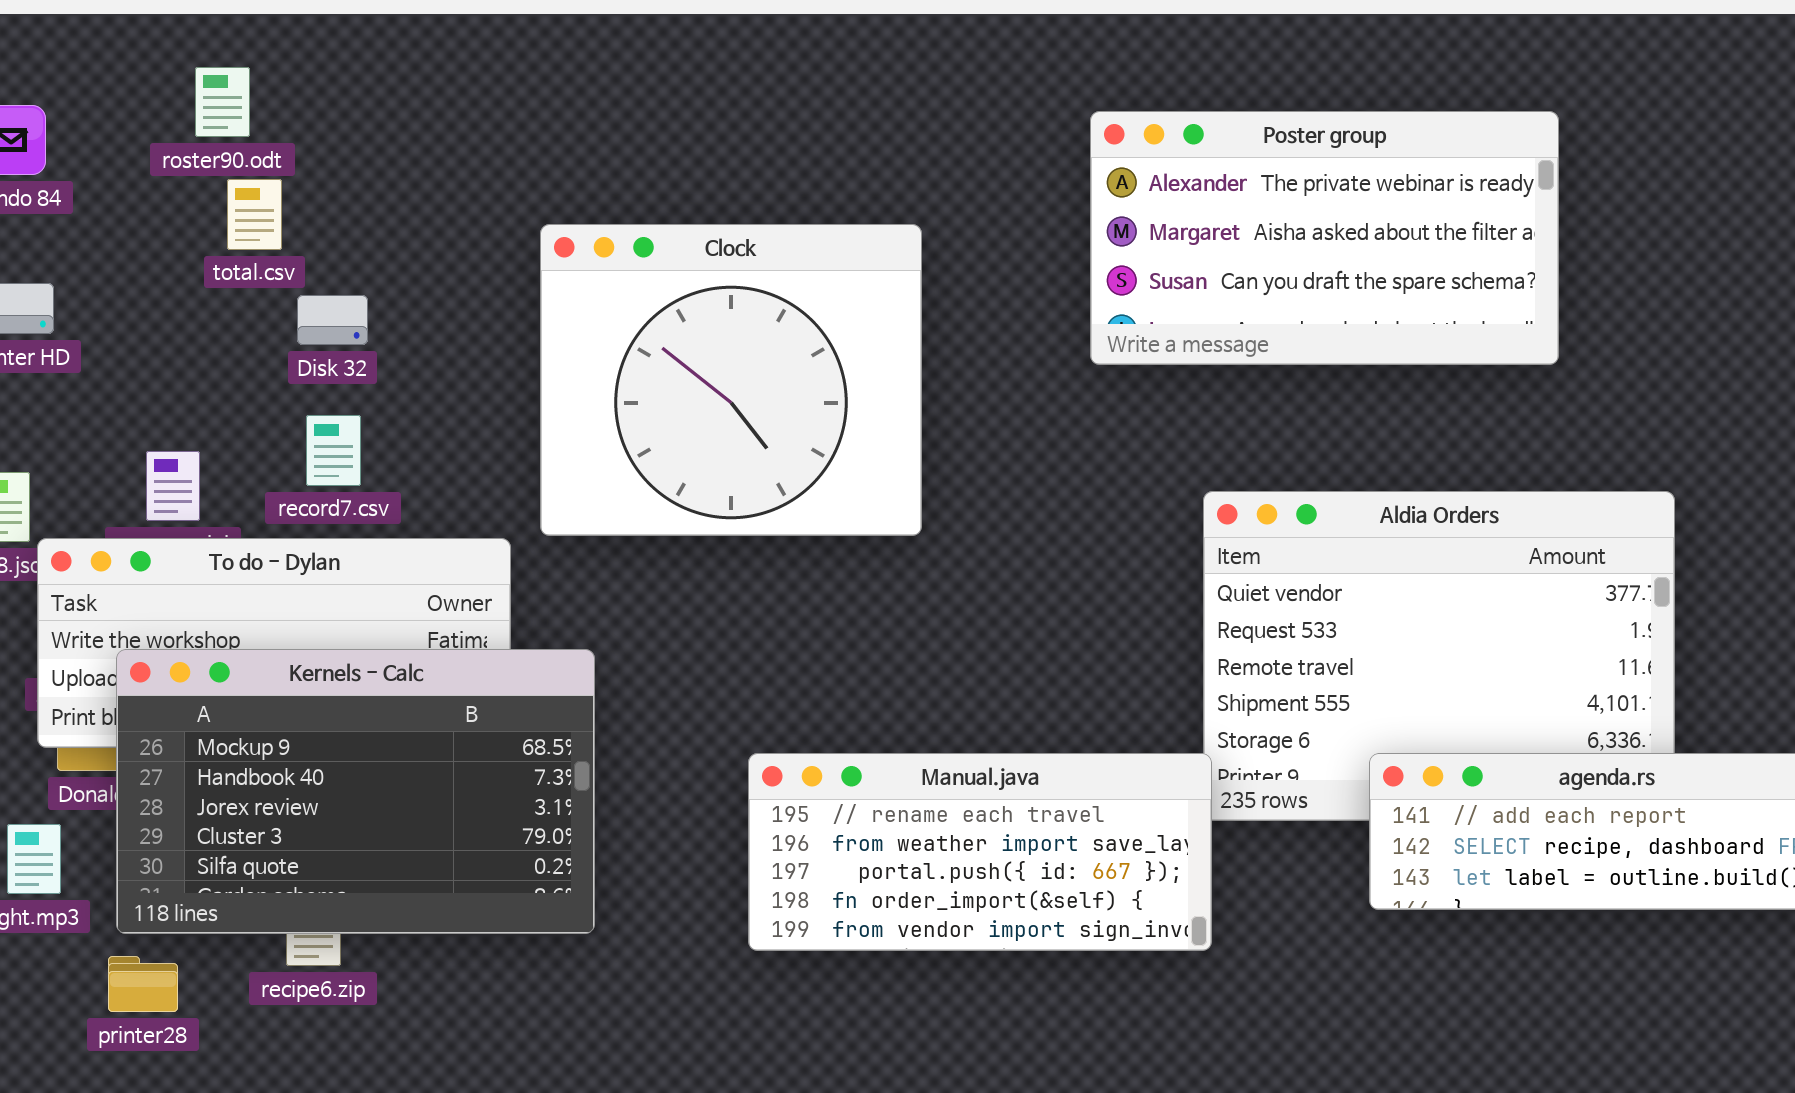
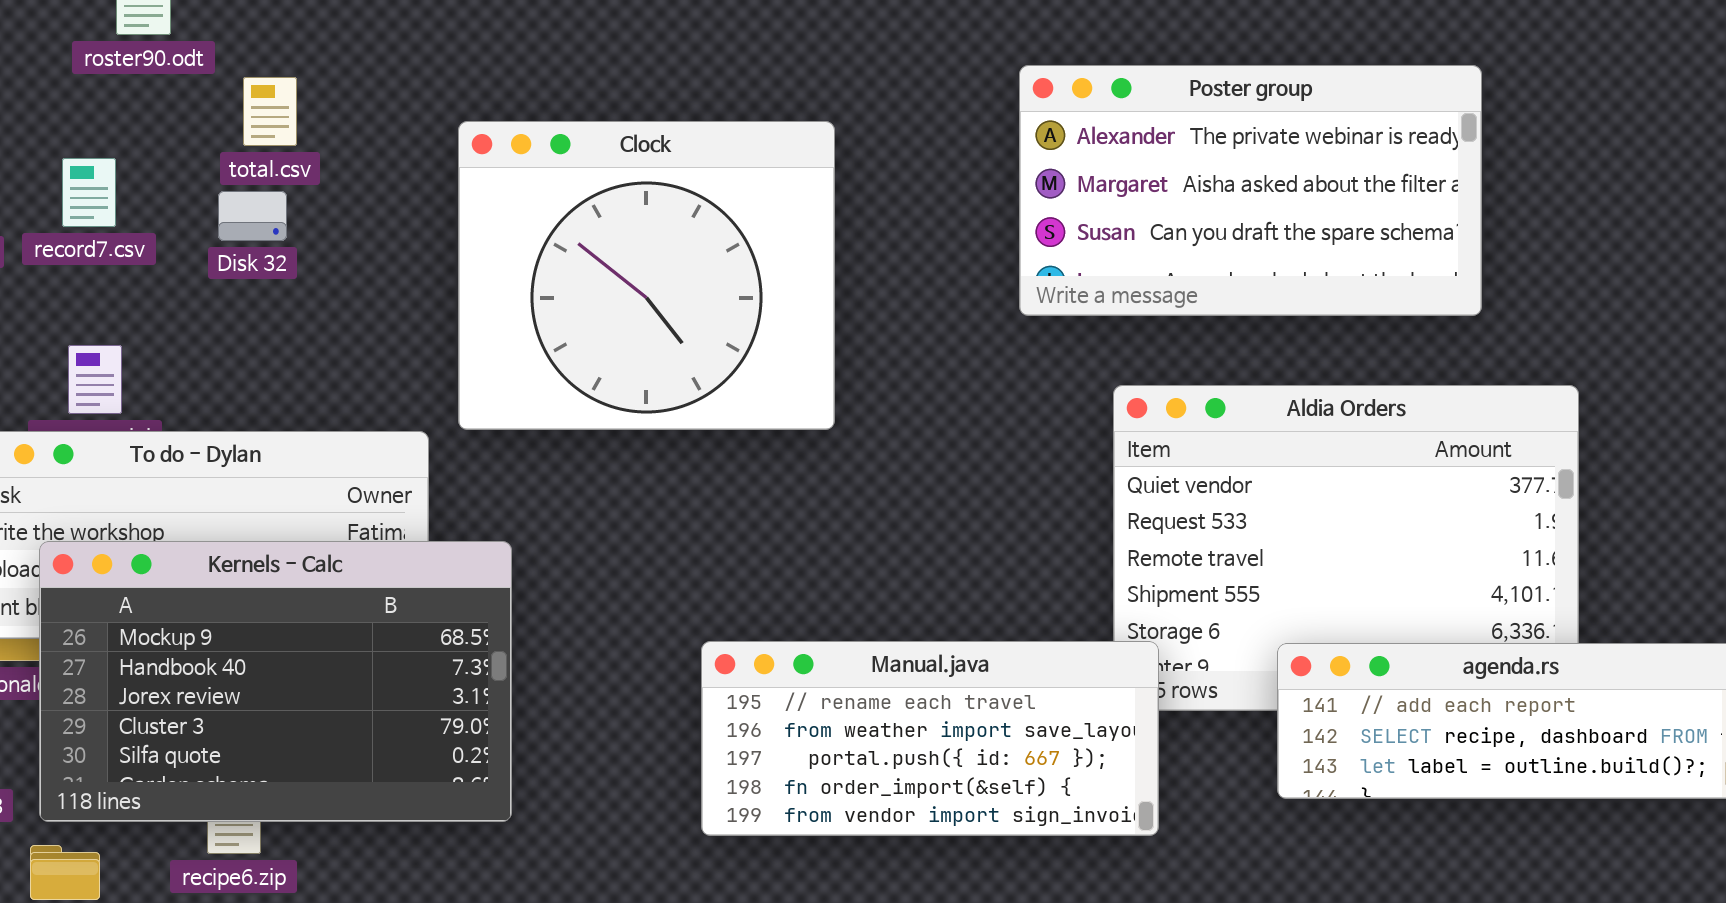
Poster group: [1090,111,1559,365] -> [1019,65,1482,316], moved
total.csv: [227,179,282,250] -> [243,77,297,146], moved
record7.csv: [306,415,361,486] -> [62,158,116,227], moved
Manual.java: [748,753,1212,951] -> [701,641,1159,836], moved

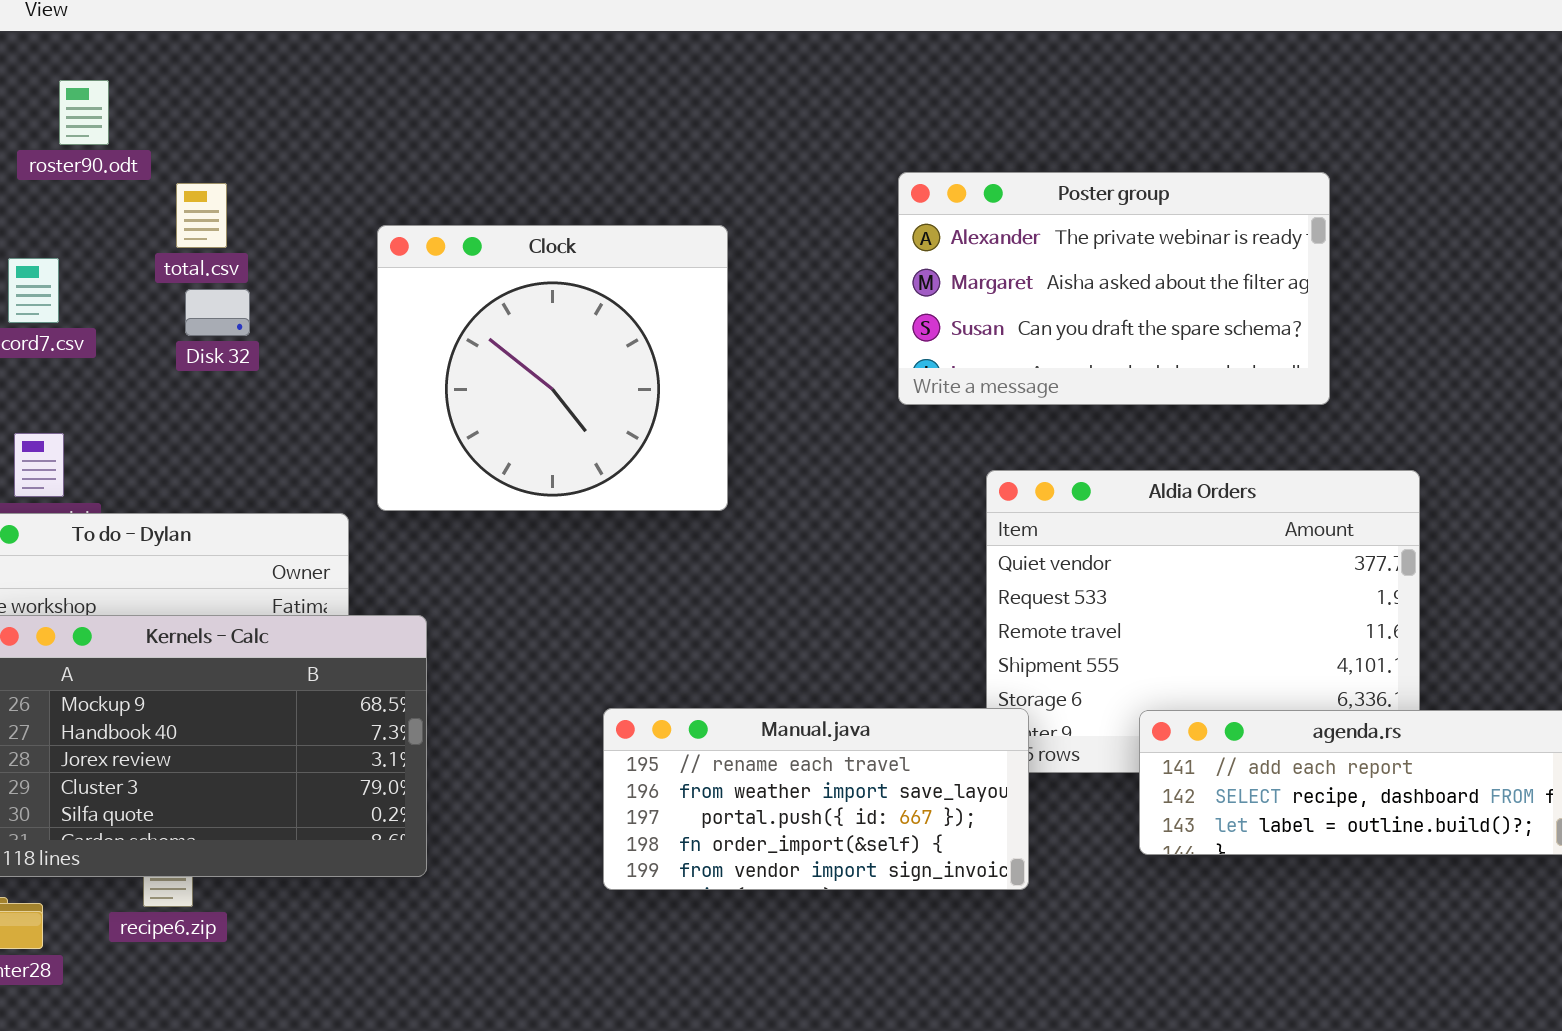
Disk 32: [218,191,287,241] -> [185,289,250,336], moved

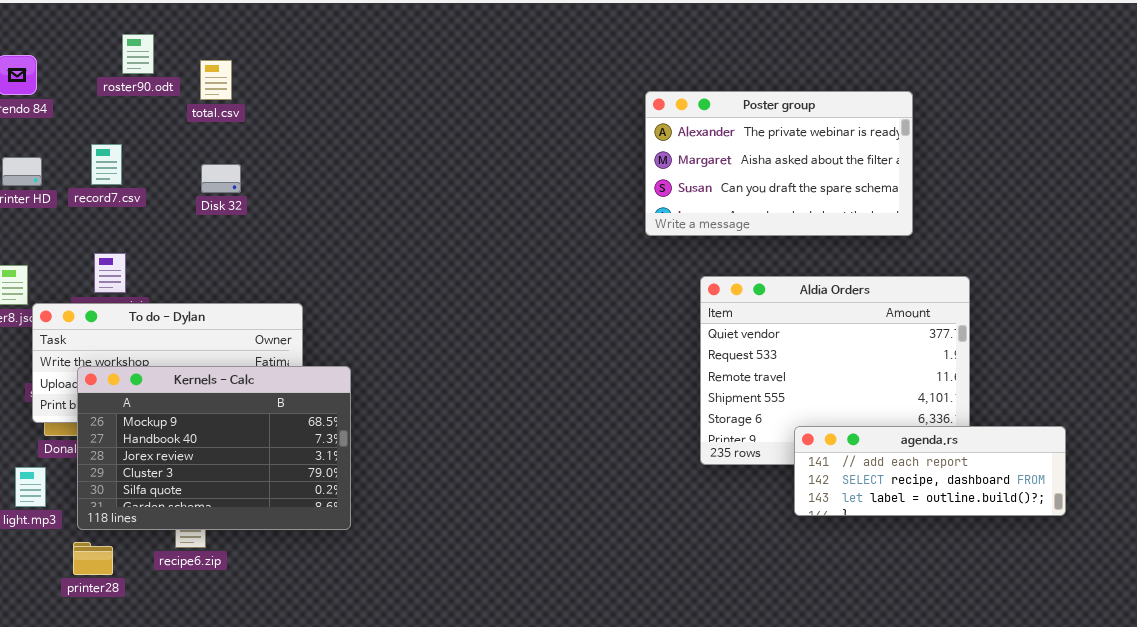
total.csv: [176,183,227,248] -> [200,60,232,100], moved
Clock: [377,225,728,511] -> none, closed
Manual.java: [603,708,1029,890] -> none, closed

